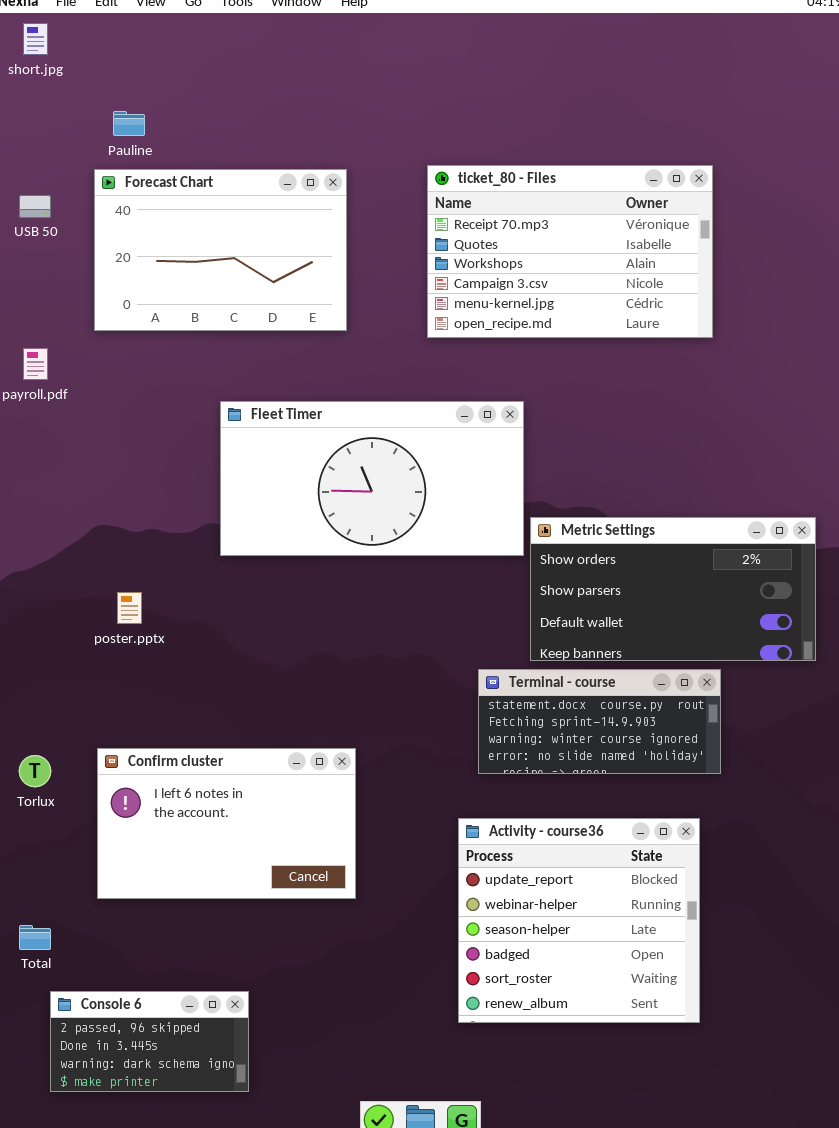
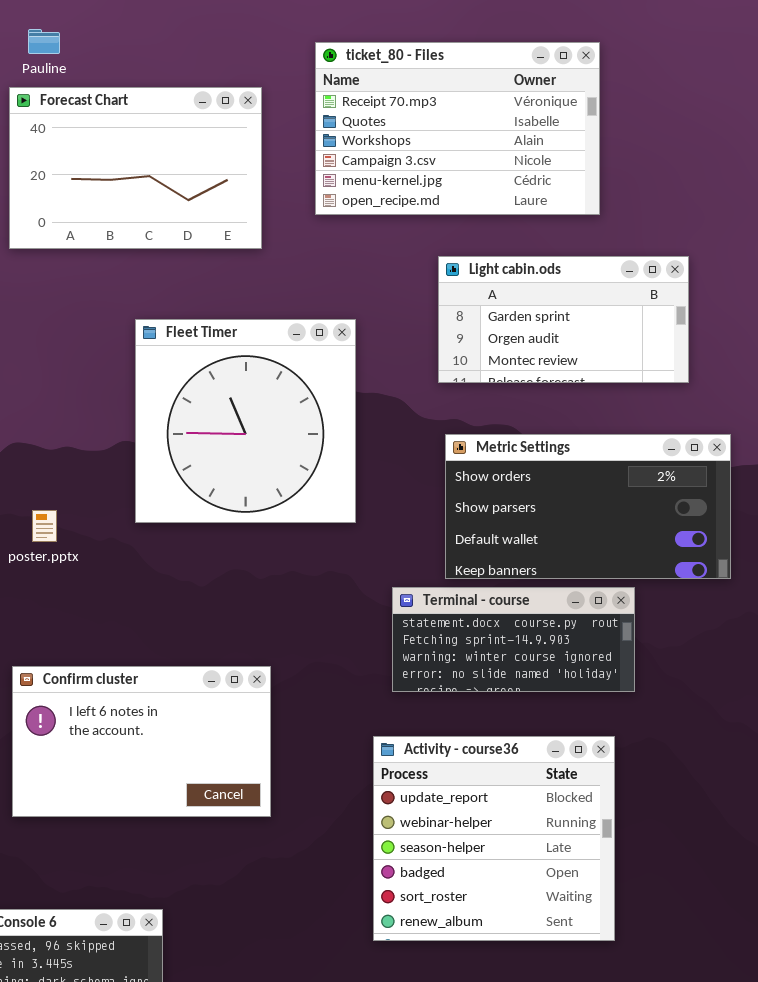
ticket_80 - Files: [427,165,713,338] -> [315,42,600,215], moved
Light cabin.ods: none -> [438,256,689,383], opened
Fleet Timer: [220,401,524,556] -> [135,319,356,523], resized

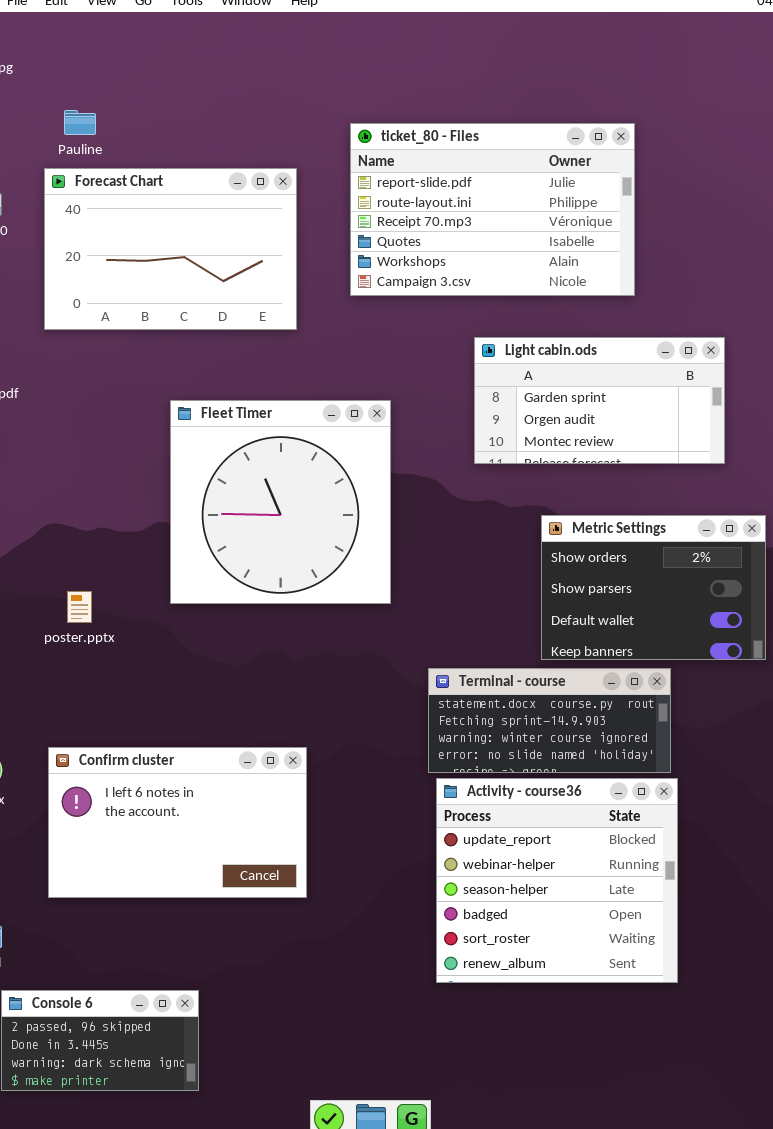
ticket_80 - Files: [315,42,600,215] -> [350,123,635,296], scrolled up 2 rows
Metric Settings: [445,434,731,579] -> [541,515,766,660], resized
Activity - course36: [373,736,615,941] -> [436,778,678,983], moved

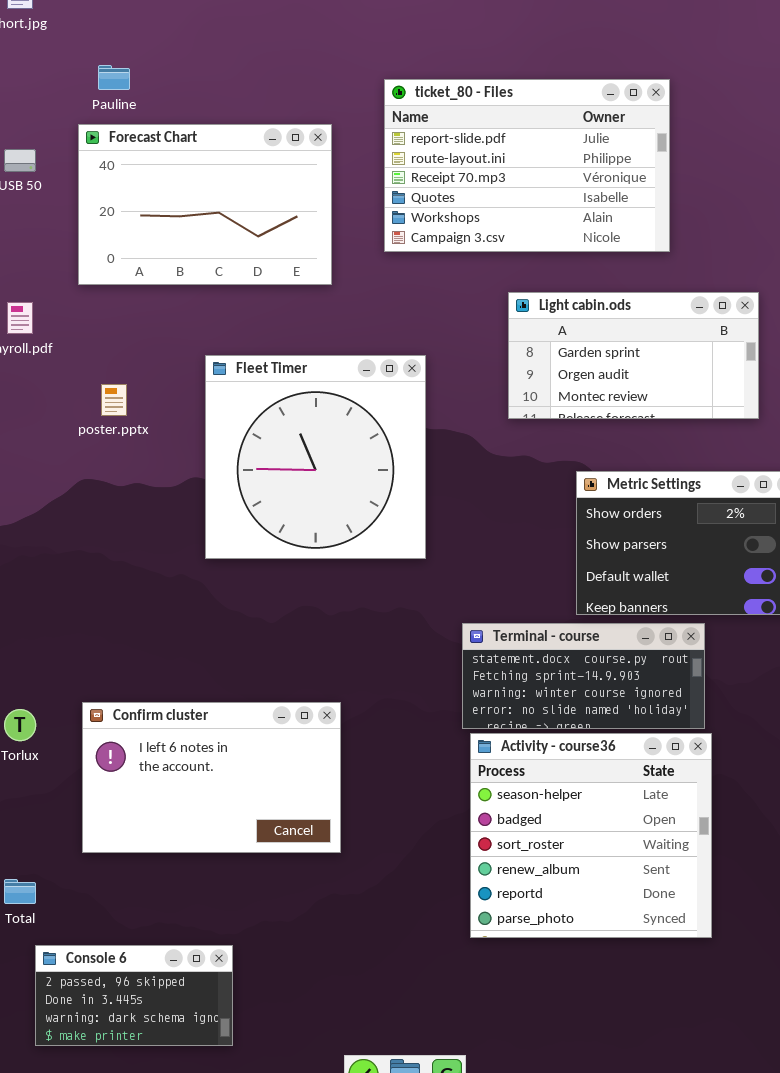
poster.pptx: [67,591,92,623] -> [101,384,127,416], moved
Activity - course36: [436,778,678,983] -> [470,733,712,938], scrolled down 2 rows

